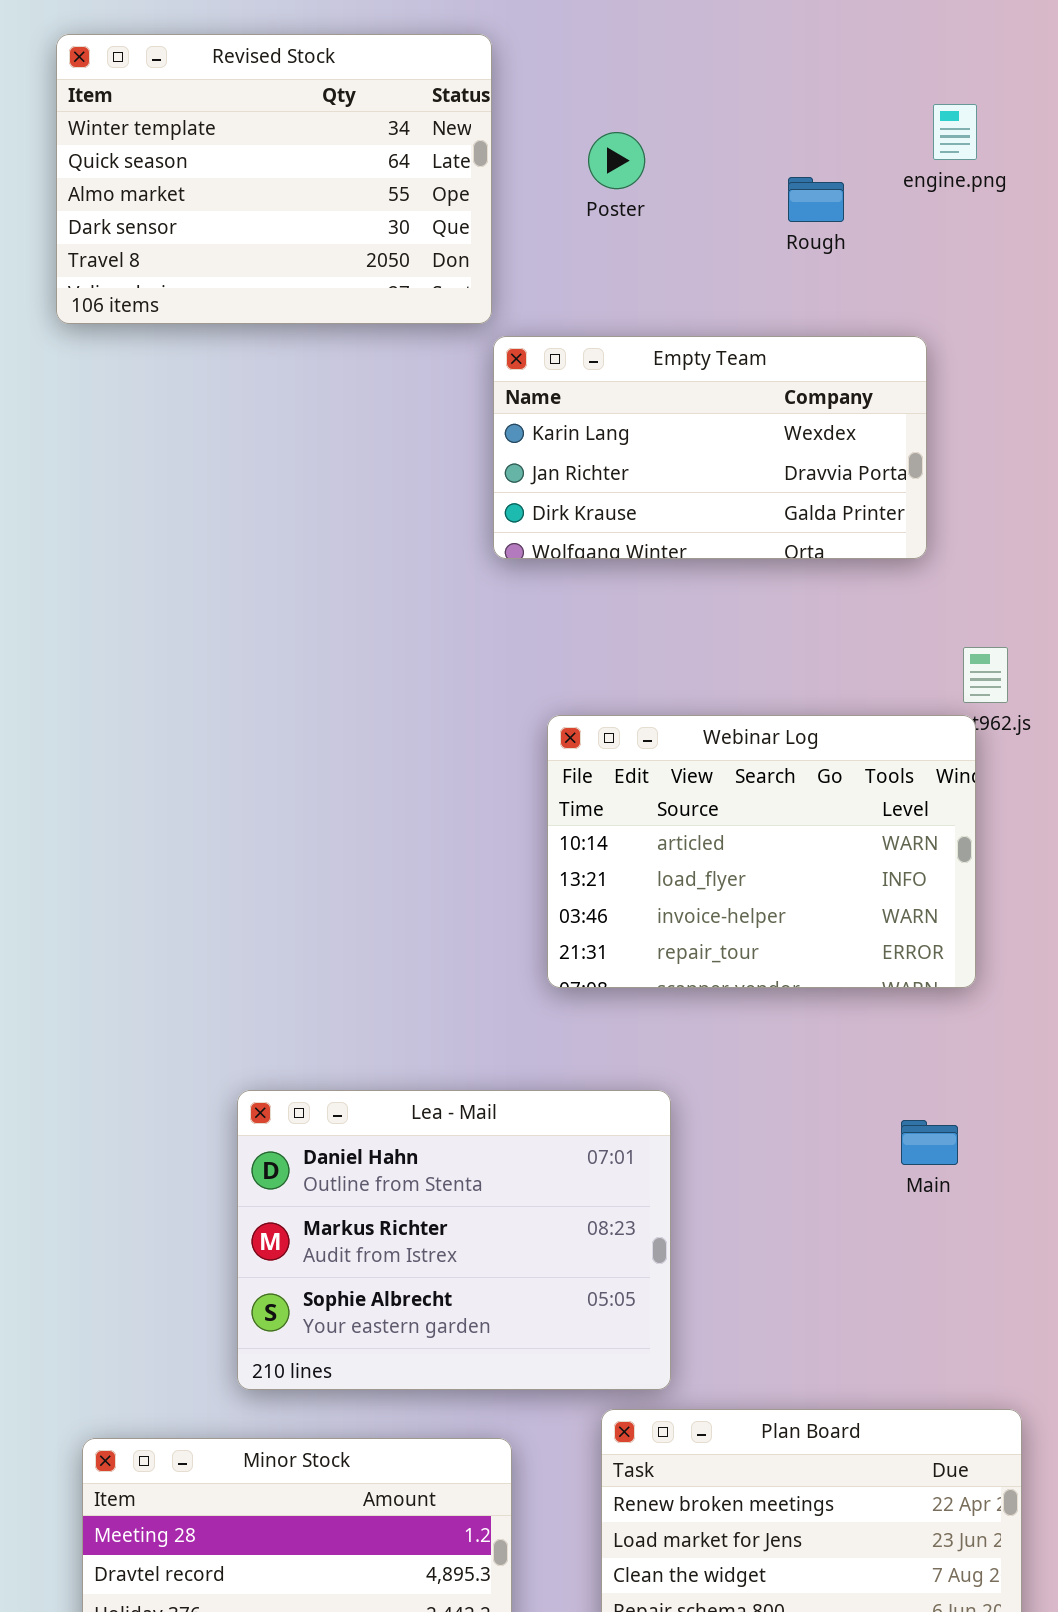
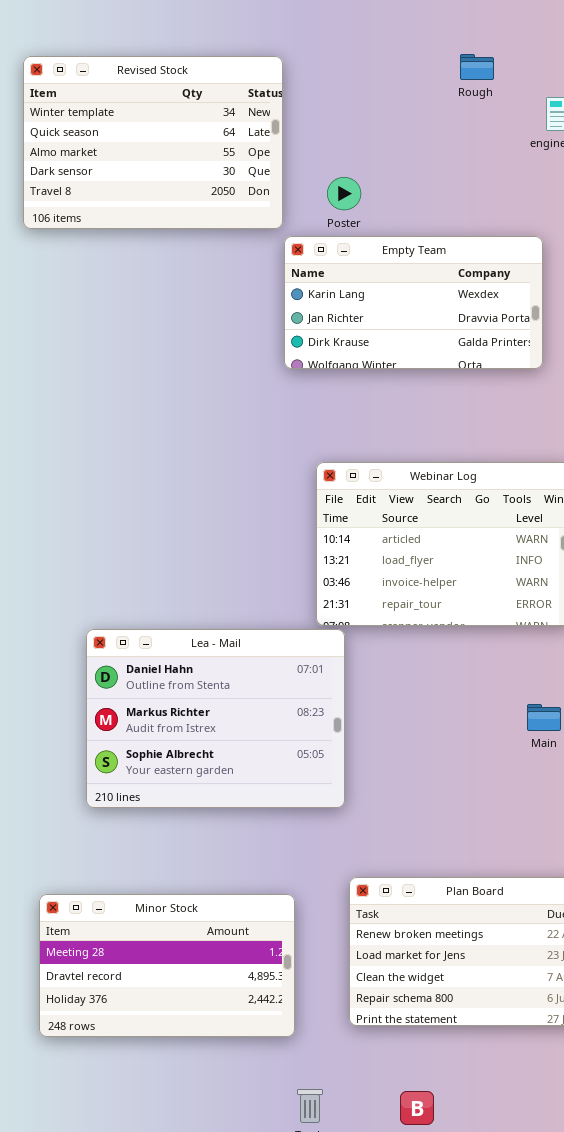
Poster: [588,132,645,189] -> [327,177,361,210], moved
Rough: [788,177,844,222] -> [460,54,494,80], moved
Lea - Mail: [237,1090,671,1390] -> [86,629,345,808], moved

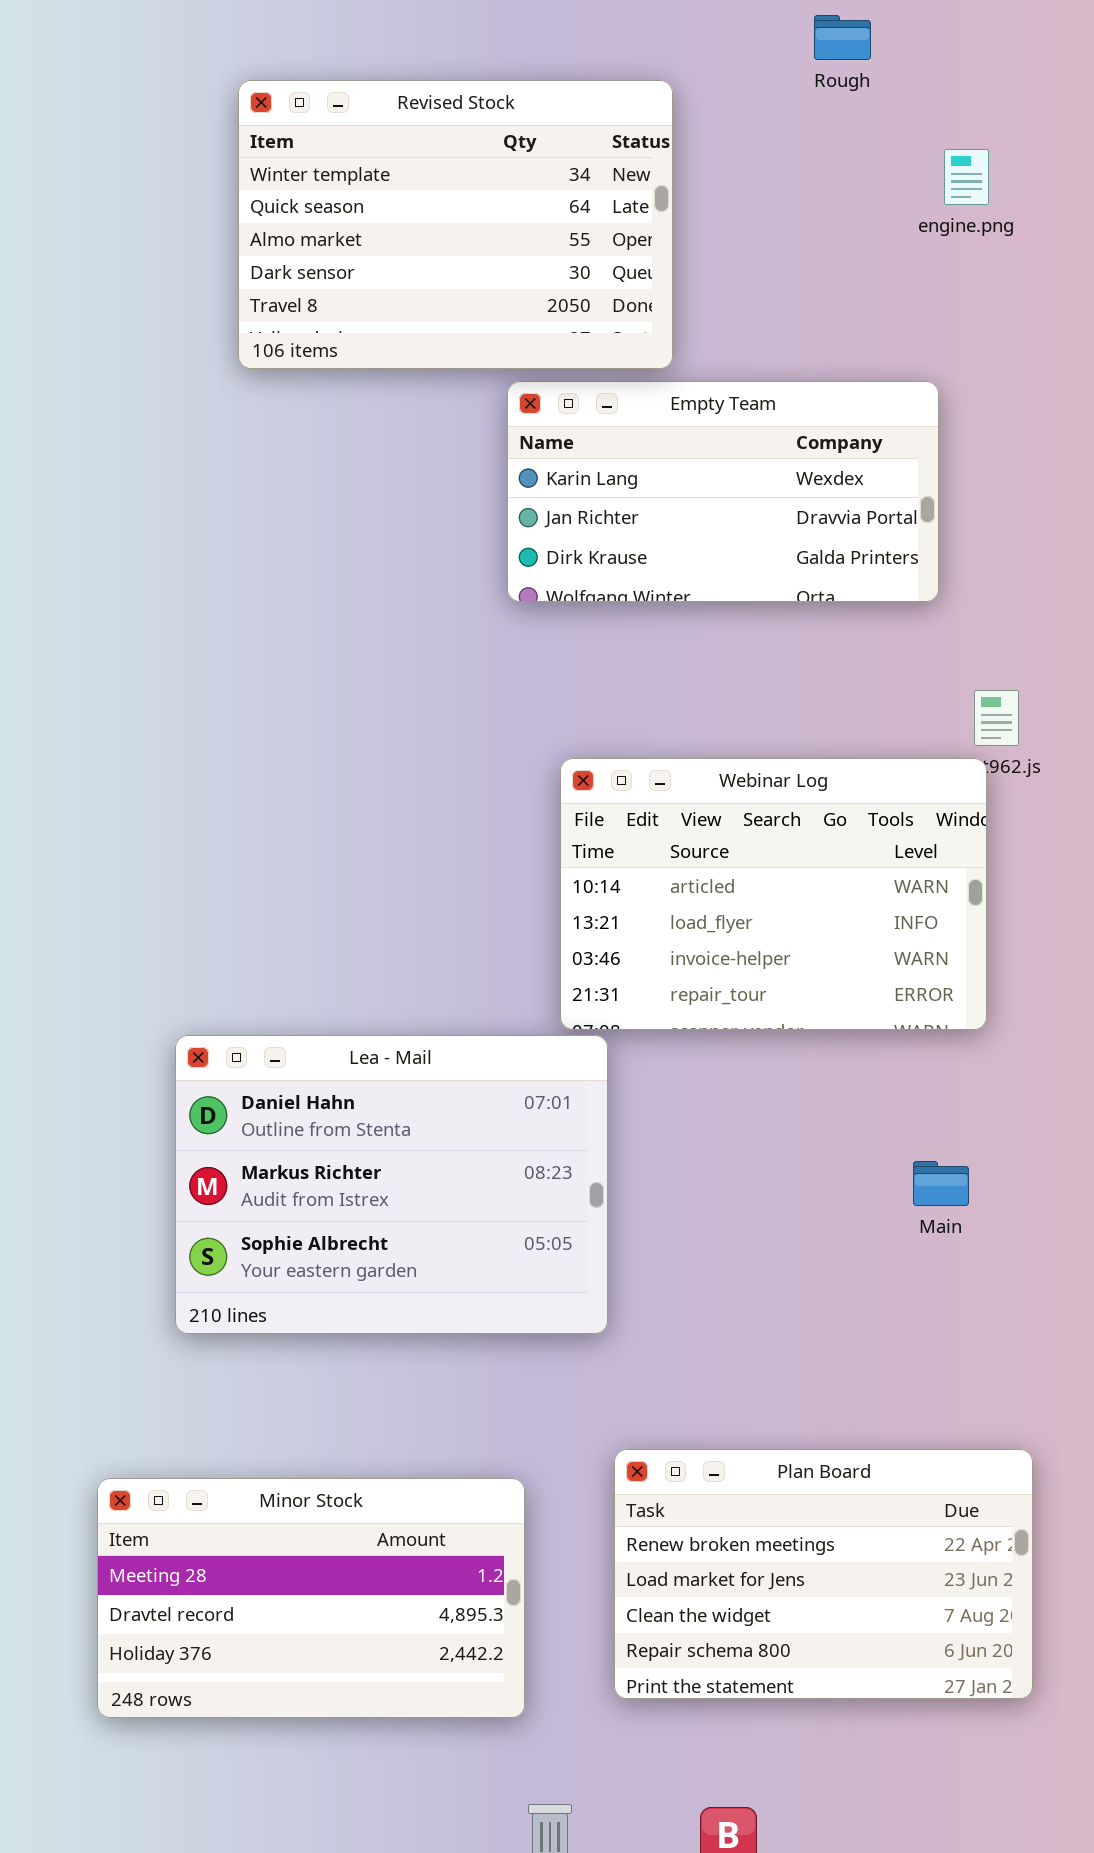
Rough: [460,54,494,80] -> [814,15,871,60], moved
Revised Stock: [23,56,283,229] -> [238,80,673,369], moved

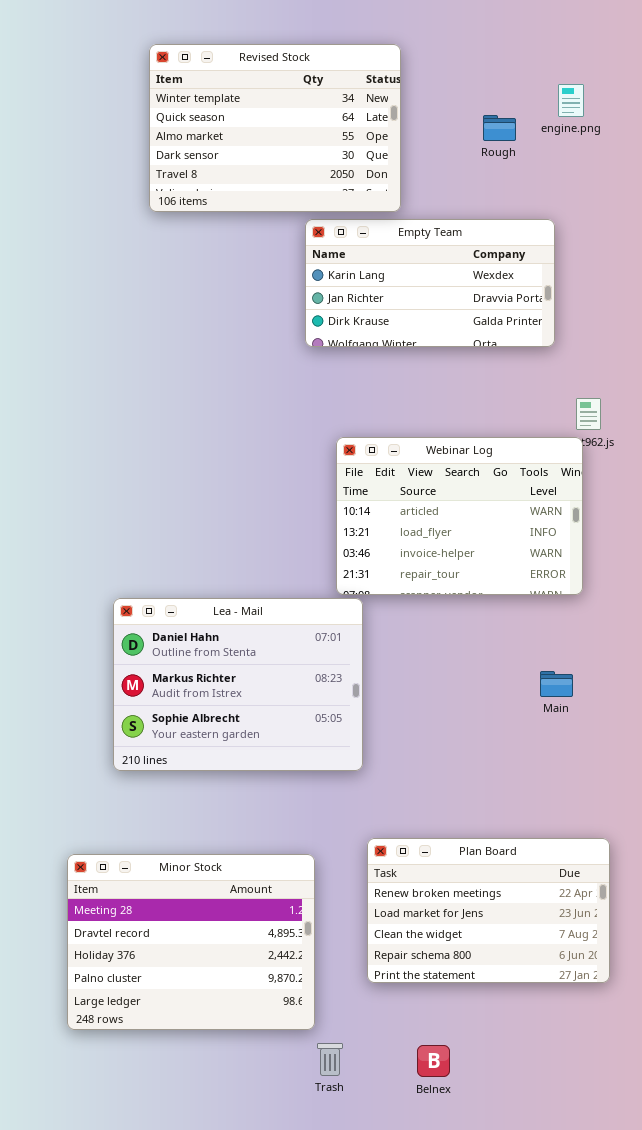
Rough: [814,15,871,60] -> [483,115,516,141], moved
Minor Stock: [97,1478,525,1718] -> [67,854,315,1030], resized

